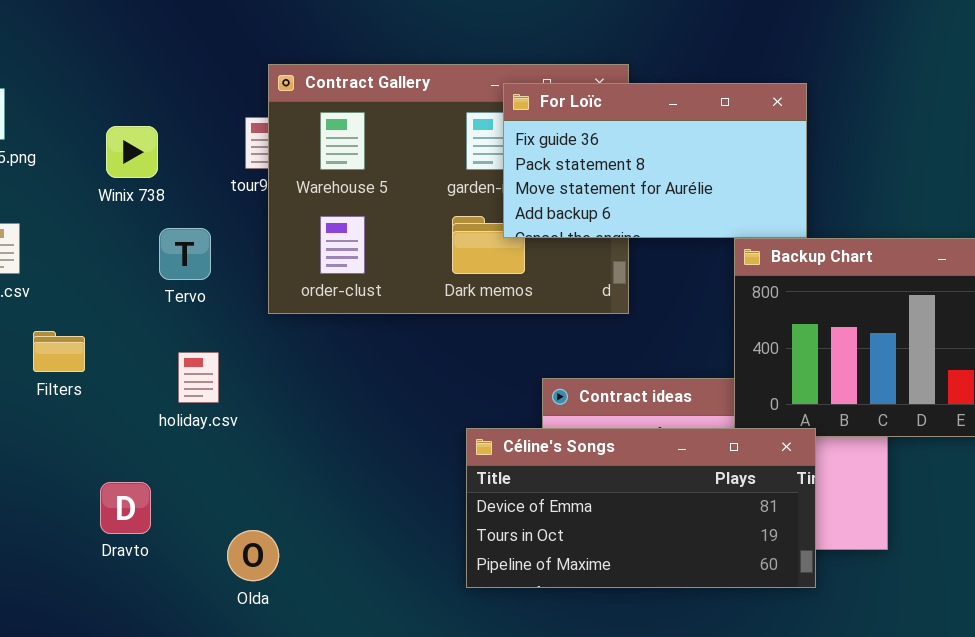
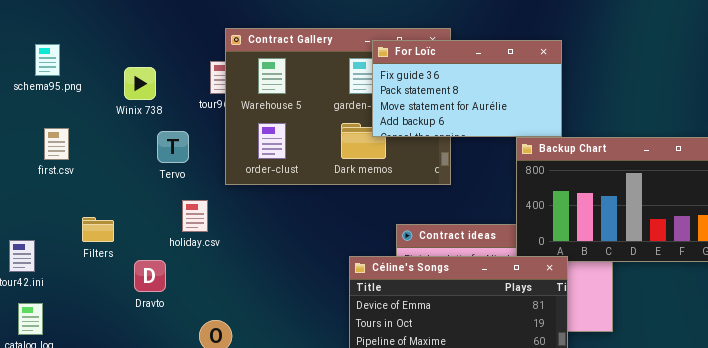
Filters: [33,331,85,372] -> [82,217,114,242], moved
holiday.csv: [178,352,219,403] -> [182,200,208,232], moved
Dravto: [100,482,151,534] -> [134,260,166,292], moved

